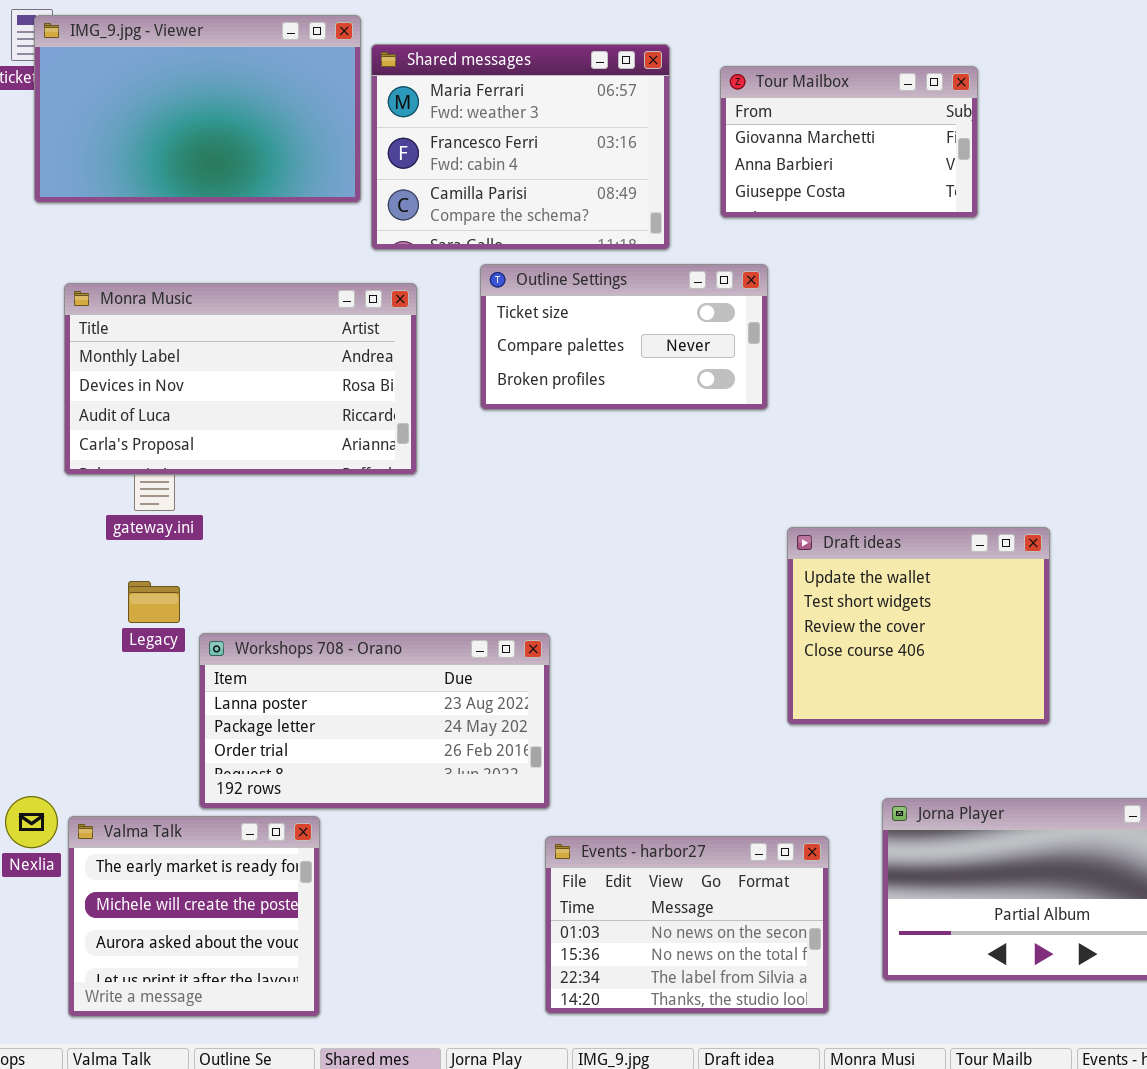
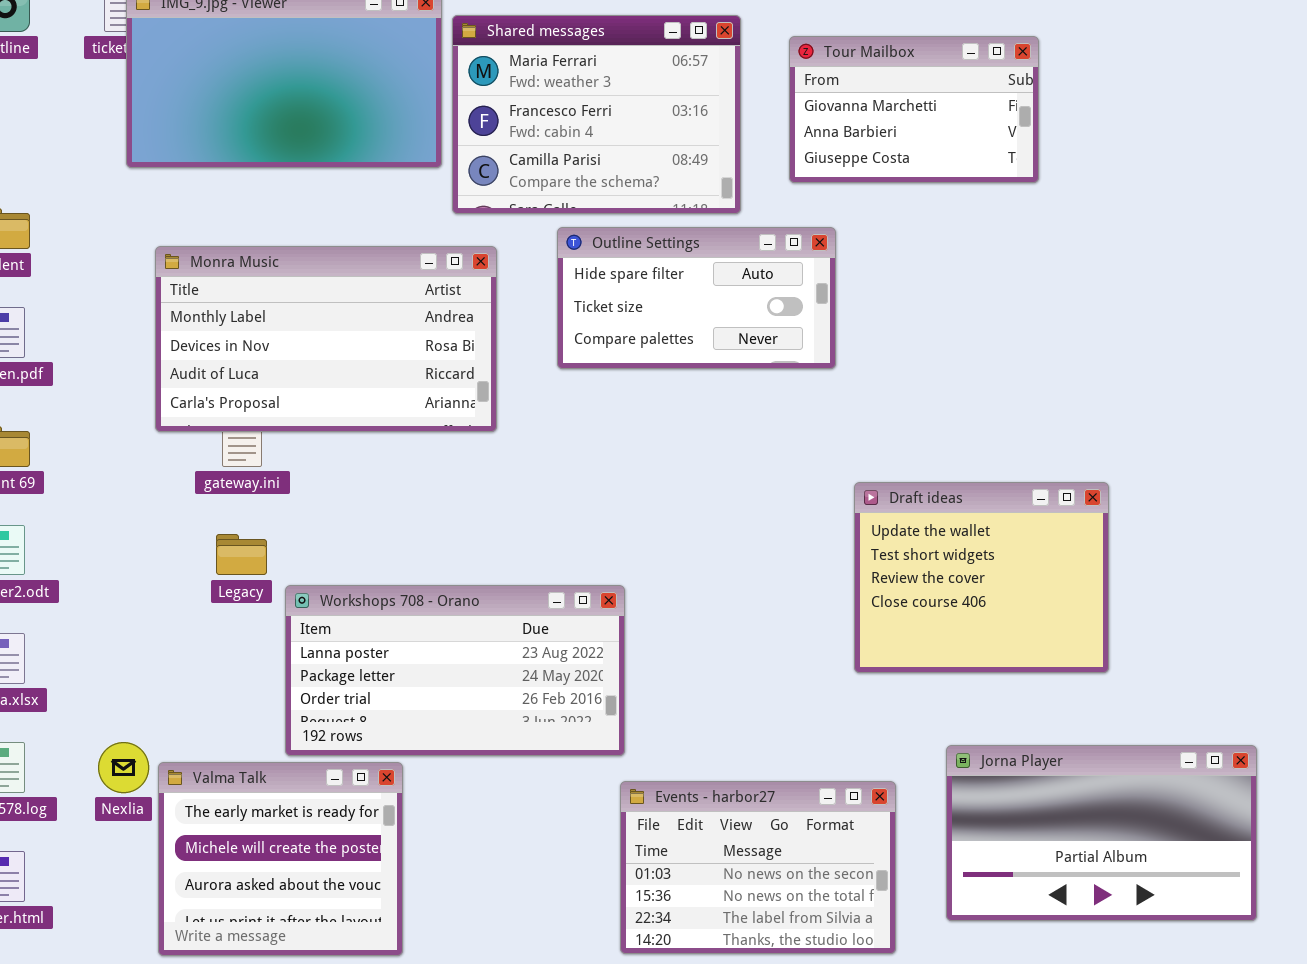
Outline Settings: [480,264,768,410] -> [557,227,836,369], scrolled up 1 row

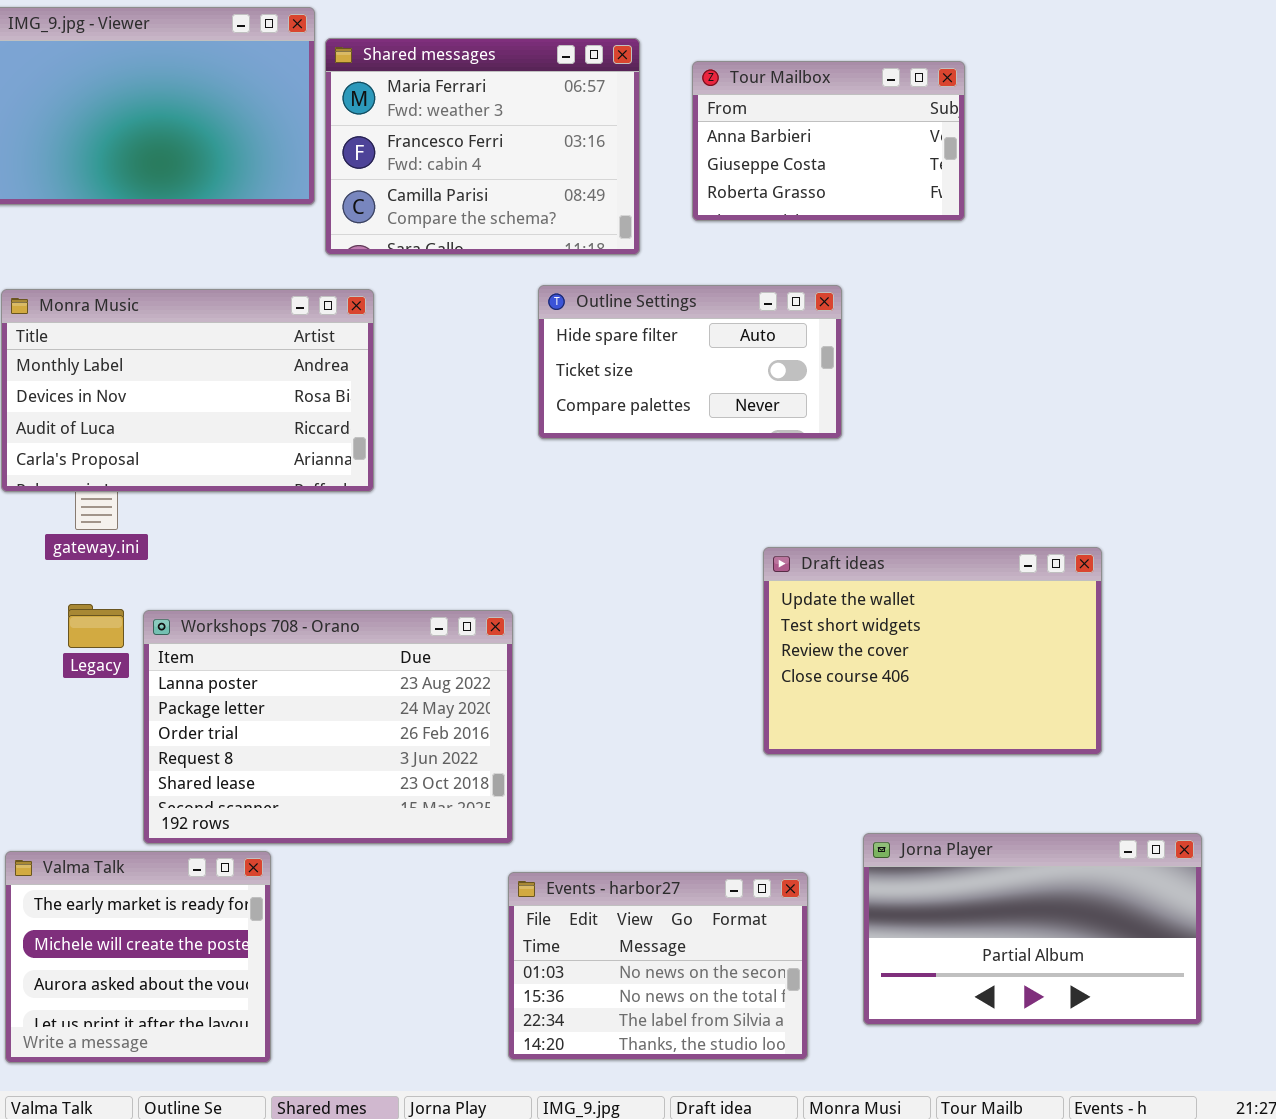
Tour Mailbox: [789,36,1039,183] -> [692,61,965,221], scrolled down 1 row
Outline Settings: [557,227,836,369] -> [538,285,842,439], moved
Draft ideas: [854,482,1109,673] -> [763,547,1102,755], resized
Workshops 708 - Orano: [285,585,625,756] -> [143,610,513,844], resized

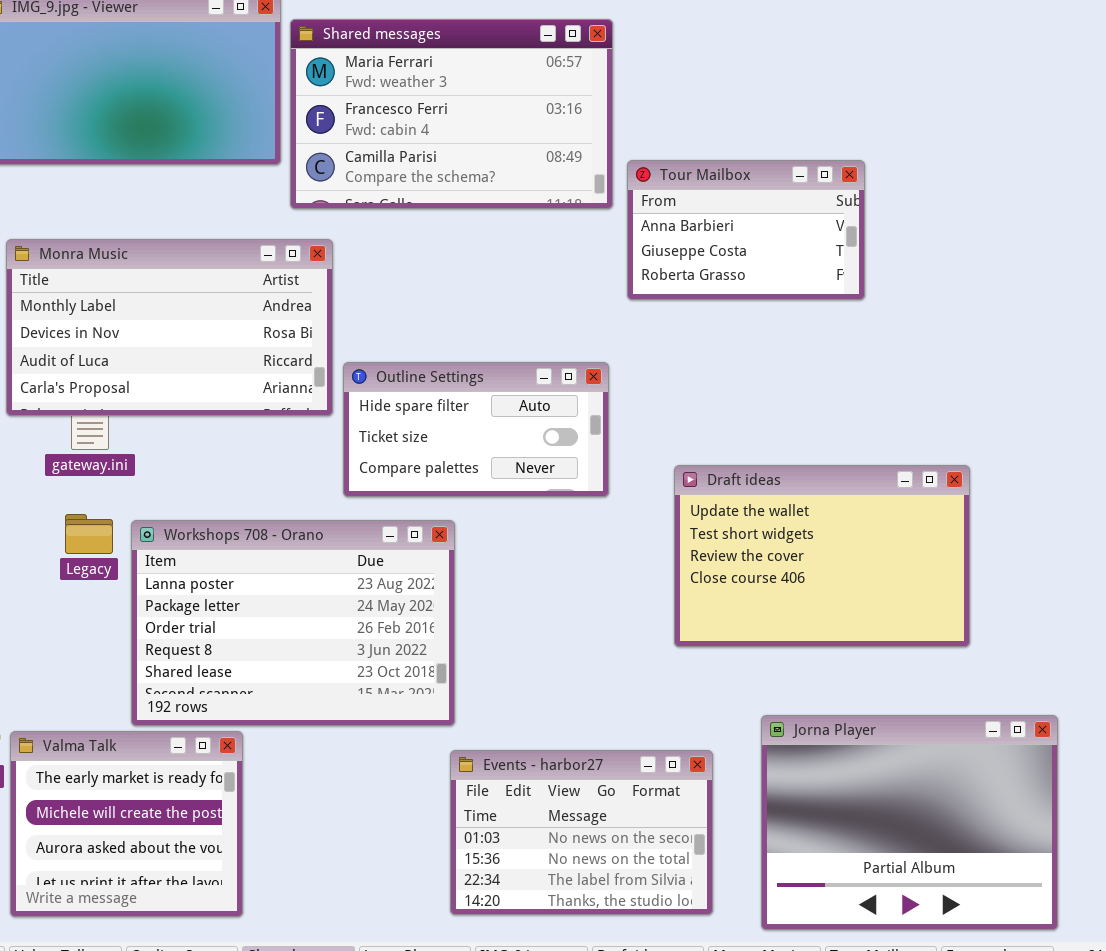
Shared messages: [325,38,640,255] -> [290,19,613,209], resized
Tour Mailbox: [692,61,965,221] -> [627,160,865,300], moved
Outline Settings: [538,285,842,439] -> [343,362,609,497], moved
Jorna Player: [863,833,1202,1025] -> [761,715,1058,930], resized

